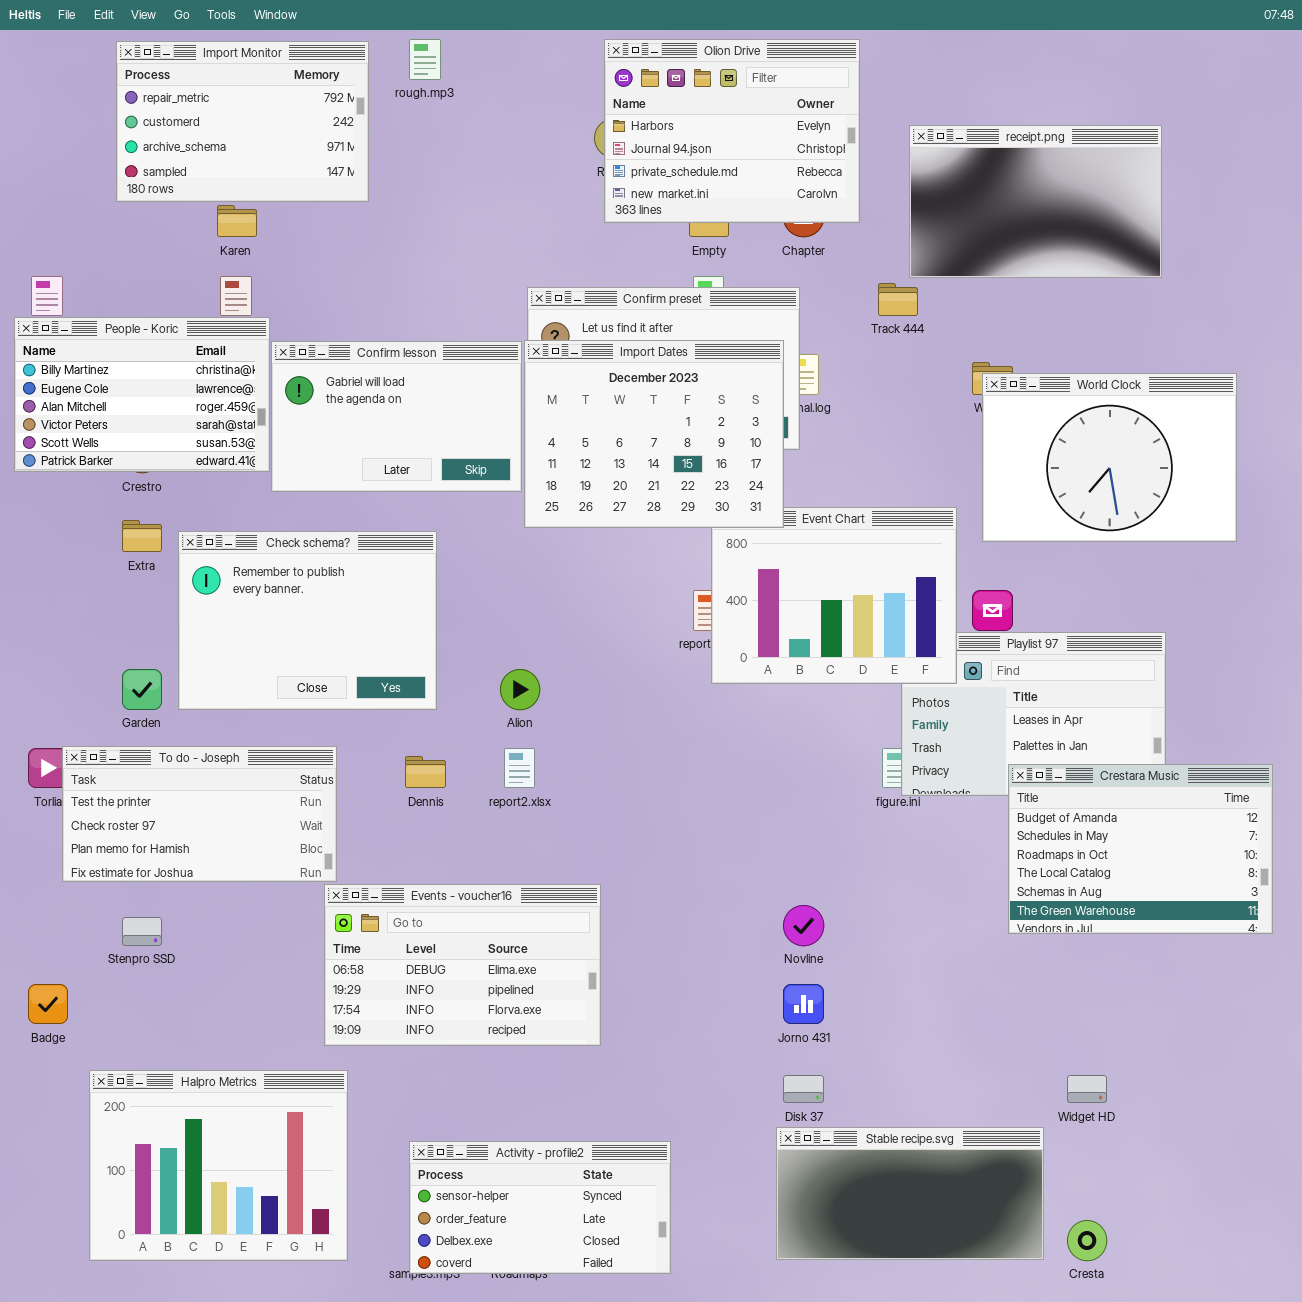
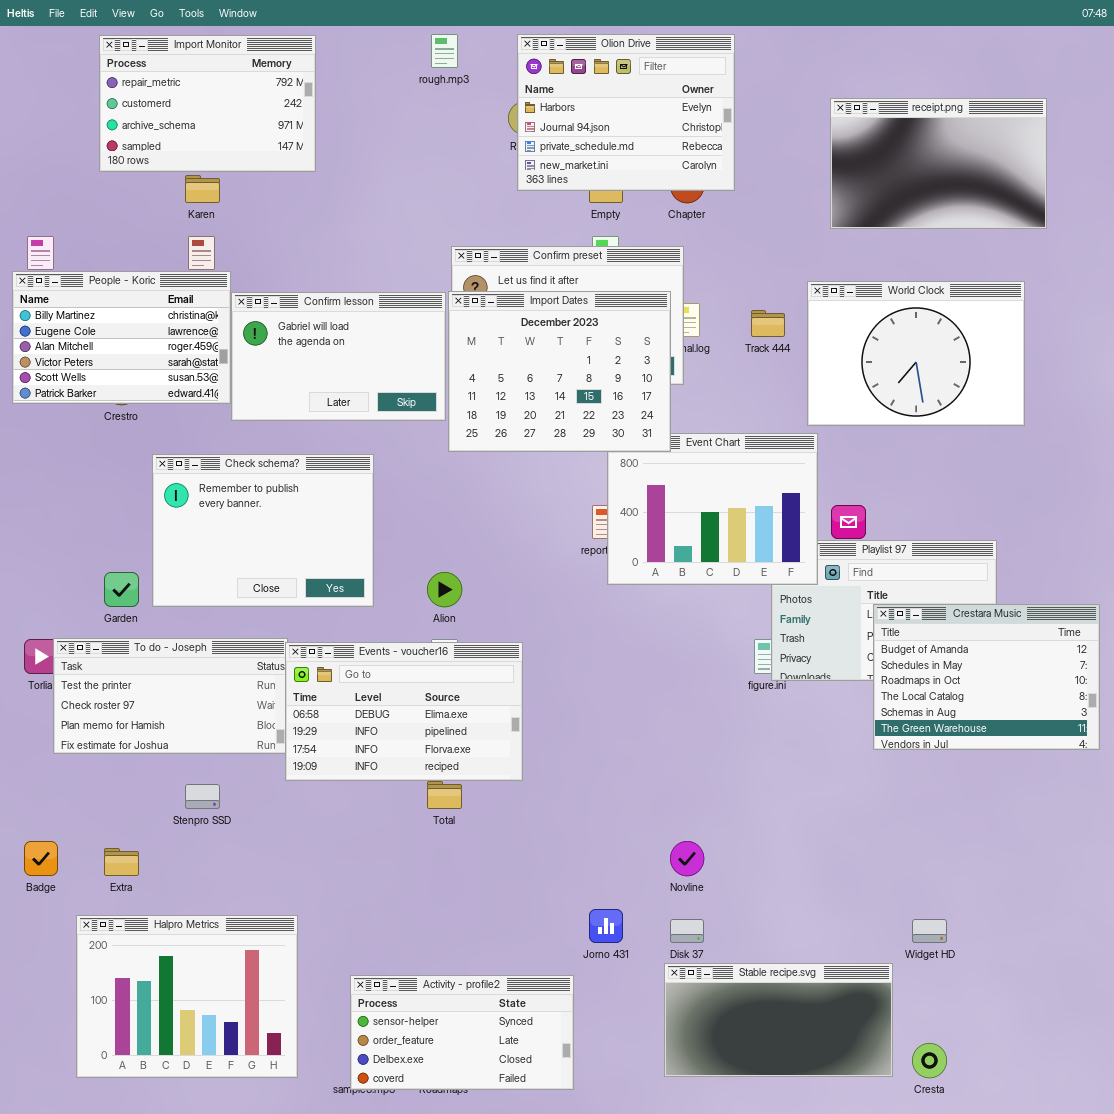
rough.mp3: [409,39,441,80] -> [431,34,458,68], moved
receipt.png: [909,125,1162,278] -> [830,98,1047,229], moved
Track 444: [878,283,918,316] -> [751,310,785,337], moved
World Clock: [982,373,1237,542] -> [807,281,1025,426], moved
Extra: [122,520,162,552] -> [104,848,139,876], moved
Crestara Music: [1008,764,1273,934] -> [873,604,1100,750], moved
Events - voucher16: [324,884,601,1046] -> [285,642,523,781], moved
Novline: [783,905,824,946] -> [670,841,704,876], moved
Stenpro SSD: [122,917,162,946] -> [185,784,220,809], moved
Jorno 431: [783,984,824,1024] -> [589,909,623,943], moved

